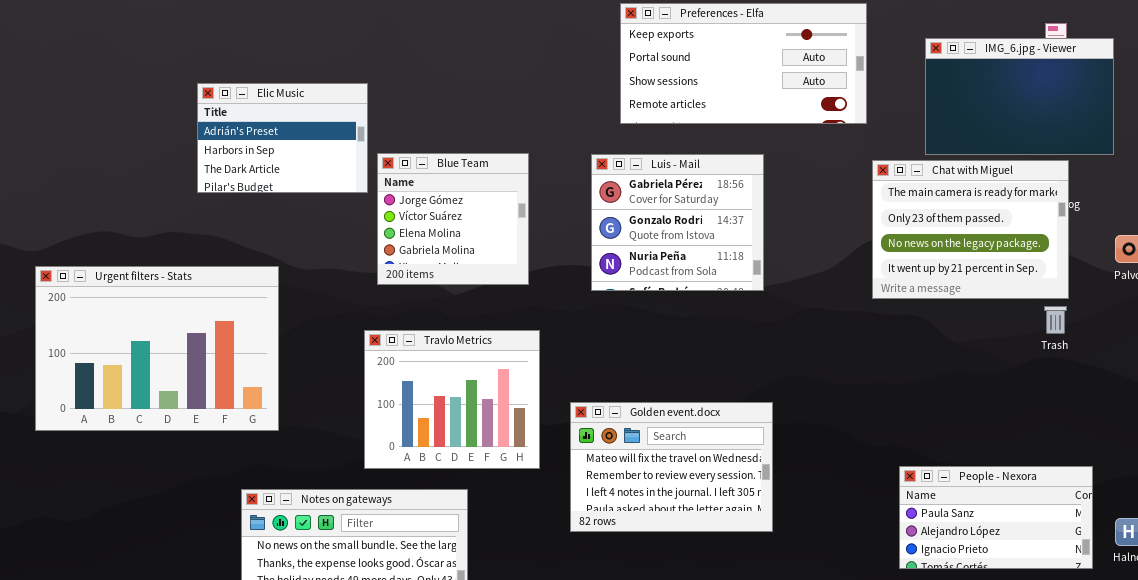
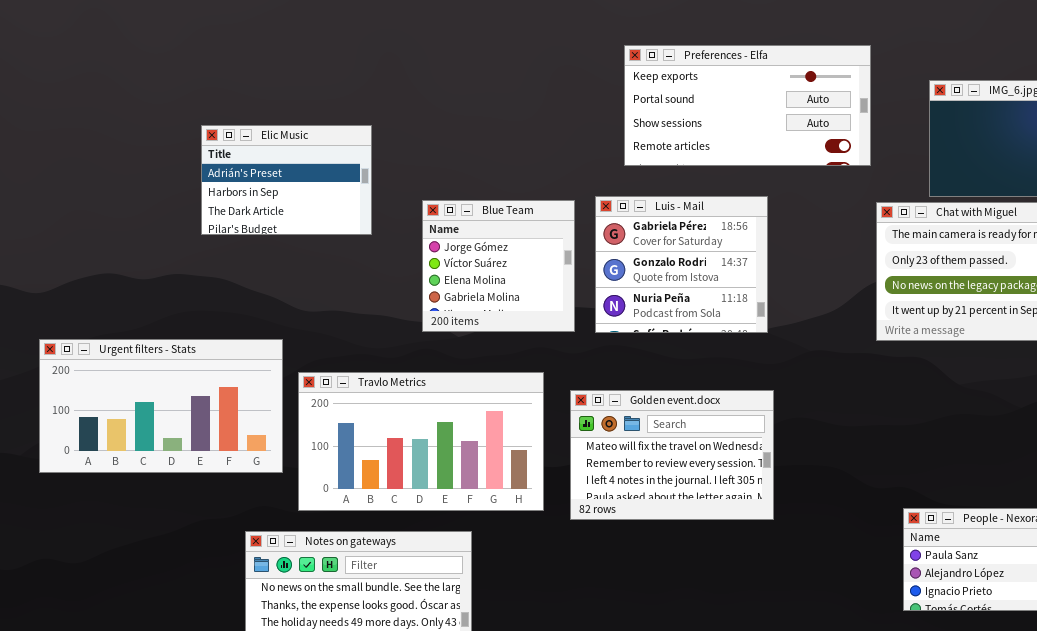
Blue Team: [377,153,529,285] -> [422,200,575,332], moved
Urgent filters - Stats: [35,266,279,431] -> [39,339,283,473], resized
Travlo Metrics: [364,330,540,469] -> [298,372,544,511], resized
Golden event.docx: [570,402,773,532] -> [570,390,774,520], moved

